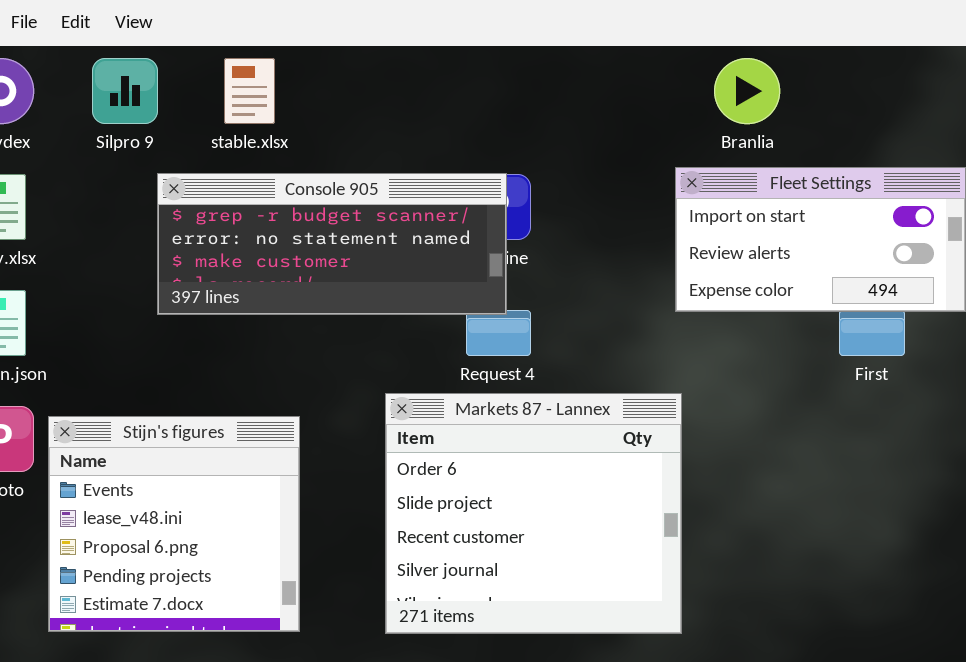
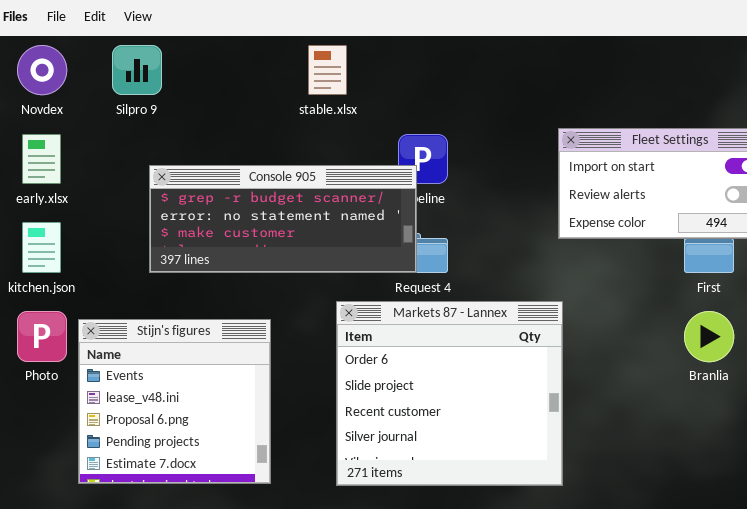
stable.xlsx: [224,58,275,124] -> [308,45,347,95], moved
Branlia: [714,58,780,124] -> [684,311,734,362], moved
Console 905: [157,173,507,315] -> [149,165,417,273], moved

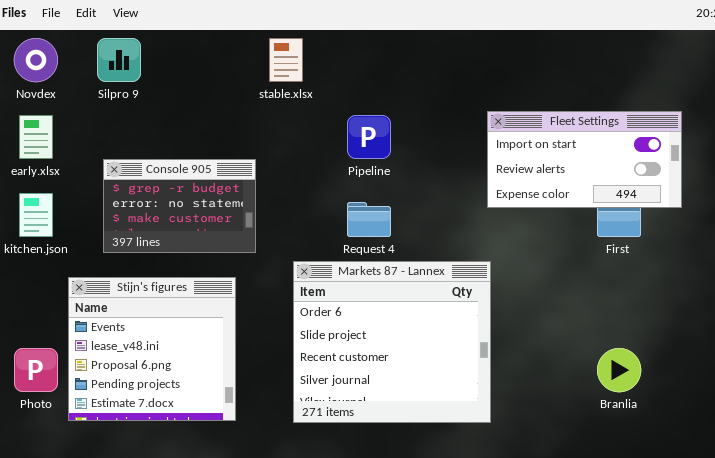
Console 905: [149,165,417,273] -> [103,159,256,253], moved, resized
Photo: [17,311,67,362] -> [14,348,58,392], moved
Branlia: [684,311,734,362] -> [597,348,641,392], moved

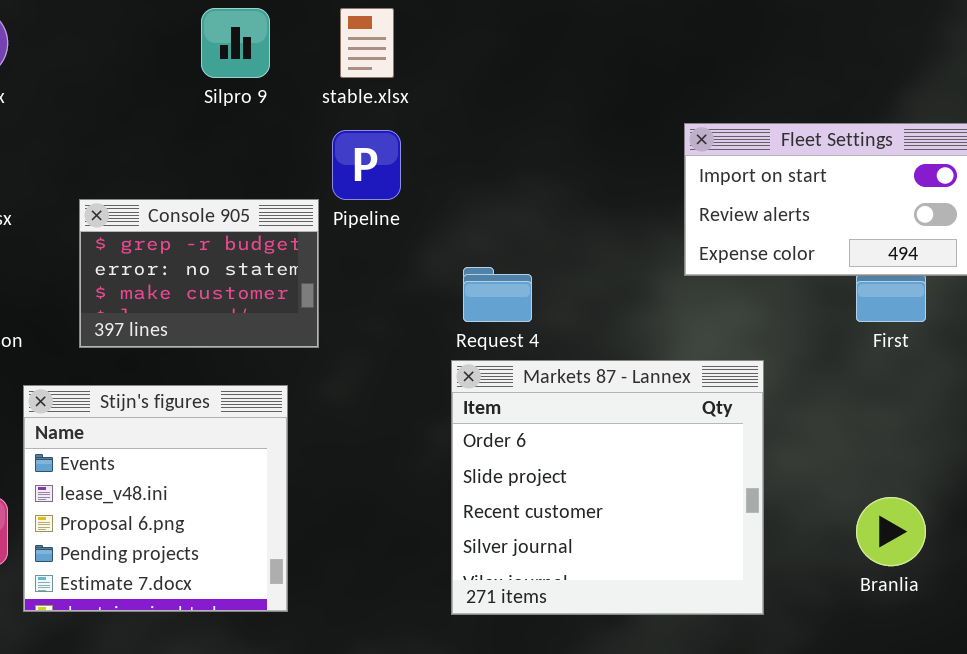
Silpro 9: [97,38,141,82] -> [201,8,270,78], moved
Pipeline: [347,115,391,159] -> [332,130,401,200], moved
Markets 87 - Lannex: [293,261,491,423] -> [451,360,764,615], moved

